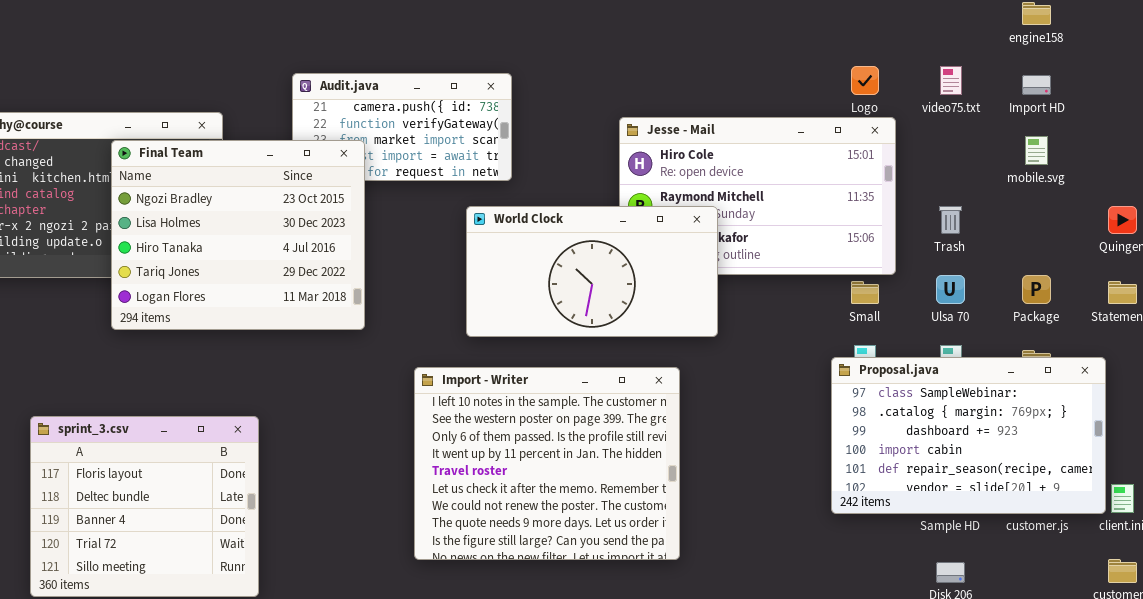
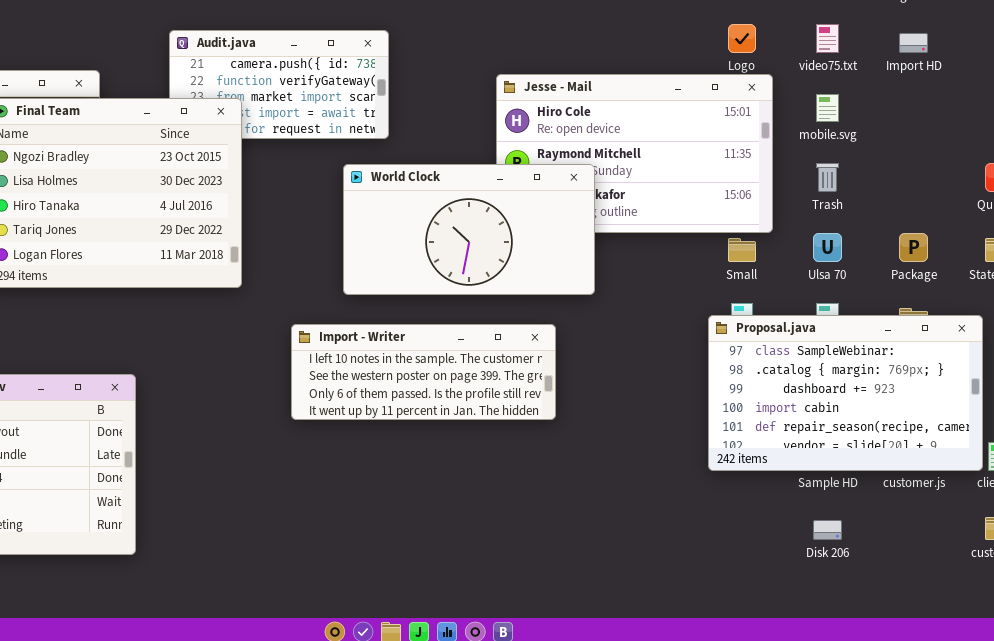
mobile.svg: [1025,136,1048,165] -> [816,94,839,122], moved
Import - Writer: [414,367,680,560] -> [291,324,556,420], resized

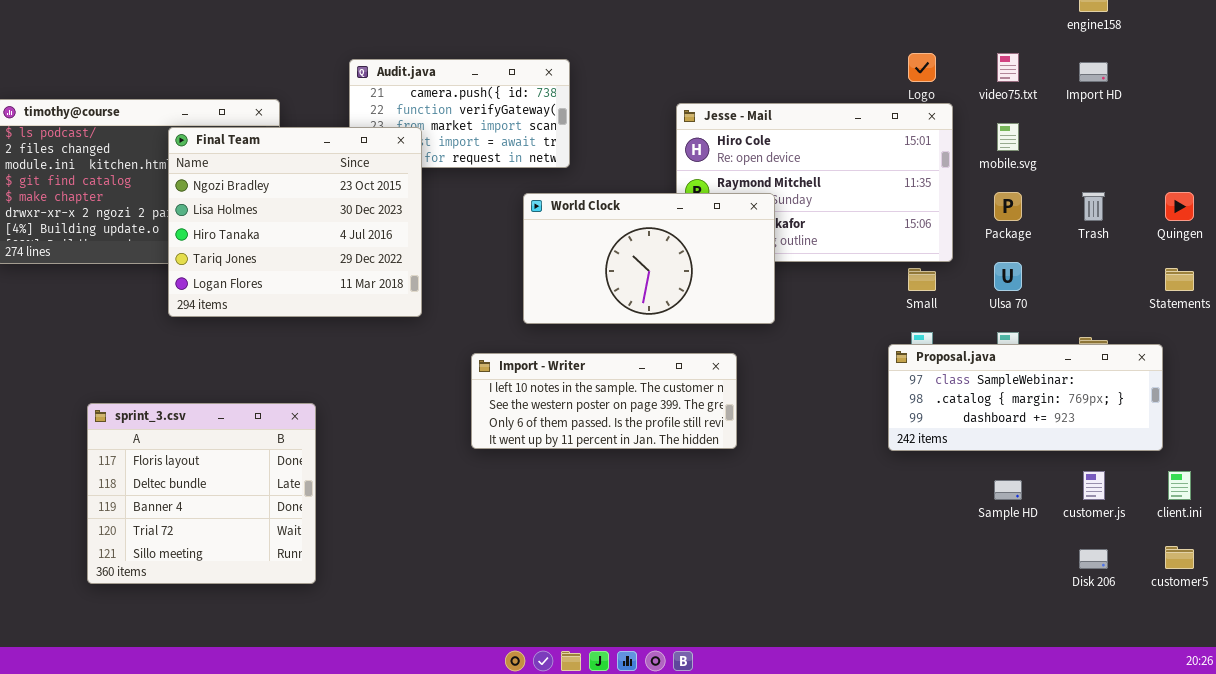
Trash: [816,163,839,192] -> [1082,192,1105,221], moved
Package: [899,233,928,262] -> [994,192,1022,221], moved
Proposal.java: [708,315,983,471] -> [888,344,1163,451], resized
Disk 206: [813,520,842,540] -> [1079,549,1108,569], moved

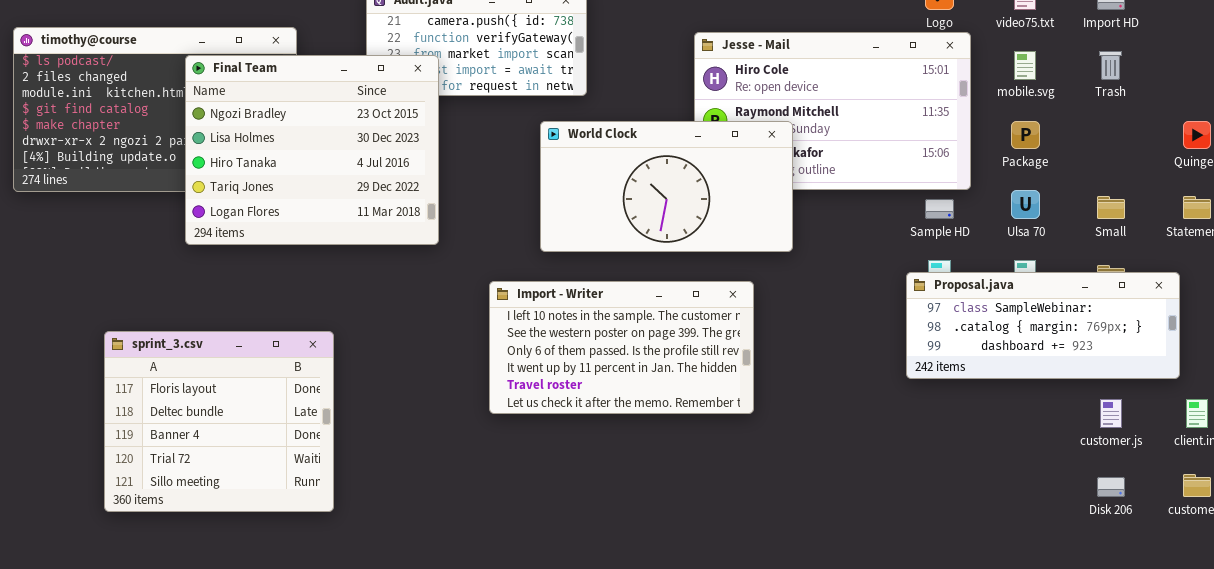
Trash: [1082,192,1105,221] -> [1099,51,1122,80], moved
Small: [908,268,936,291] -> [1097,196,1125,219], moved
Import - Writer: [471,353,737,449] -> [489,281,754,414], resized
Sample HD: [994,480,1022,500] -> [925,199,954,219], moved

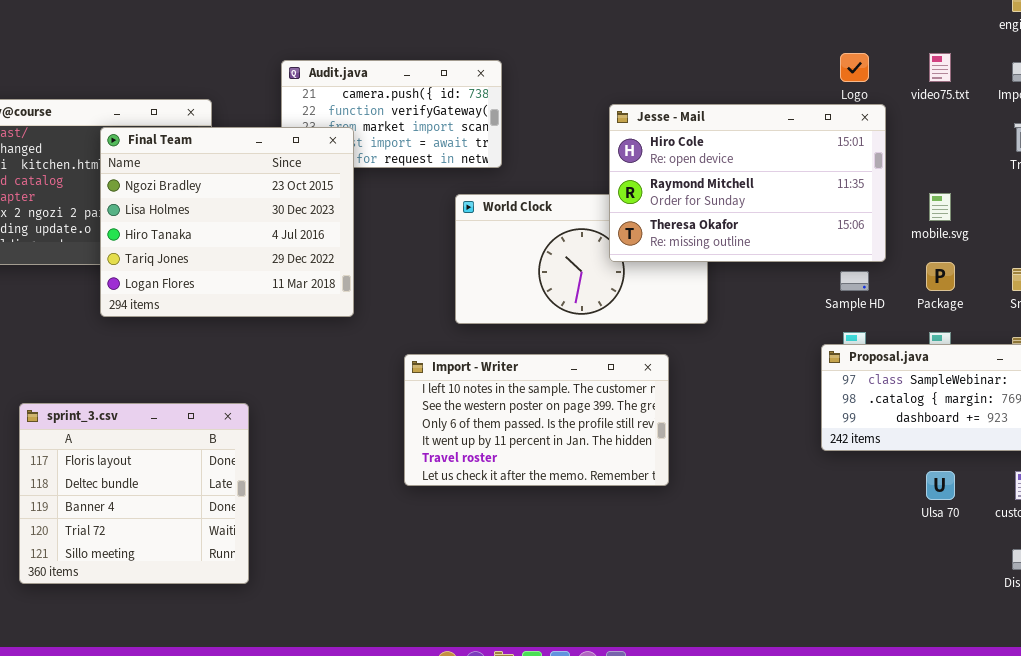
Jesse - Mail: [694,32,971,190] -> [609,104,886,262], raised
mobile.svg: [1014,51,1036,80] -> [929,193,951,221], moved
Package: [1011,121,1040,149] -> [926,262,955,291], moved
Ulsa 70: [1011,190,1040,219] -> [926,471,955,500], moved

